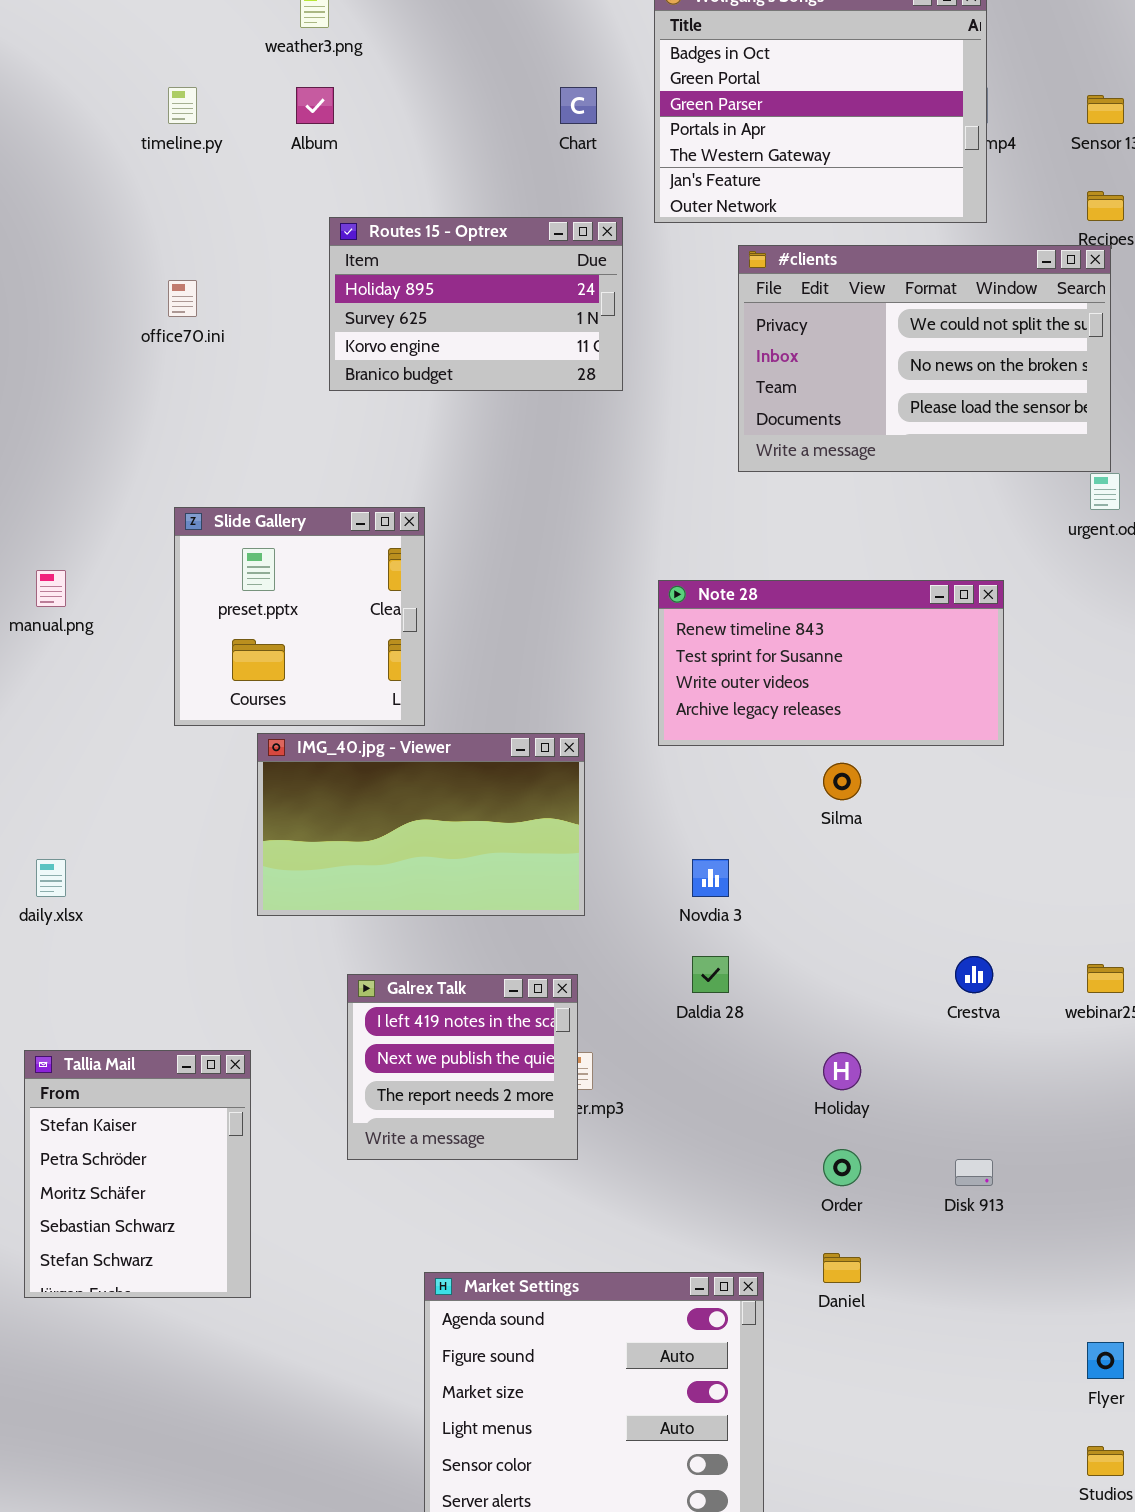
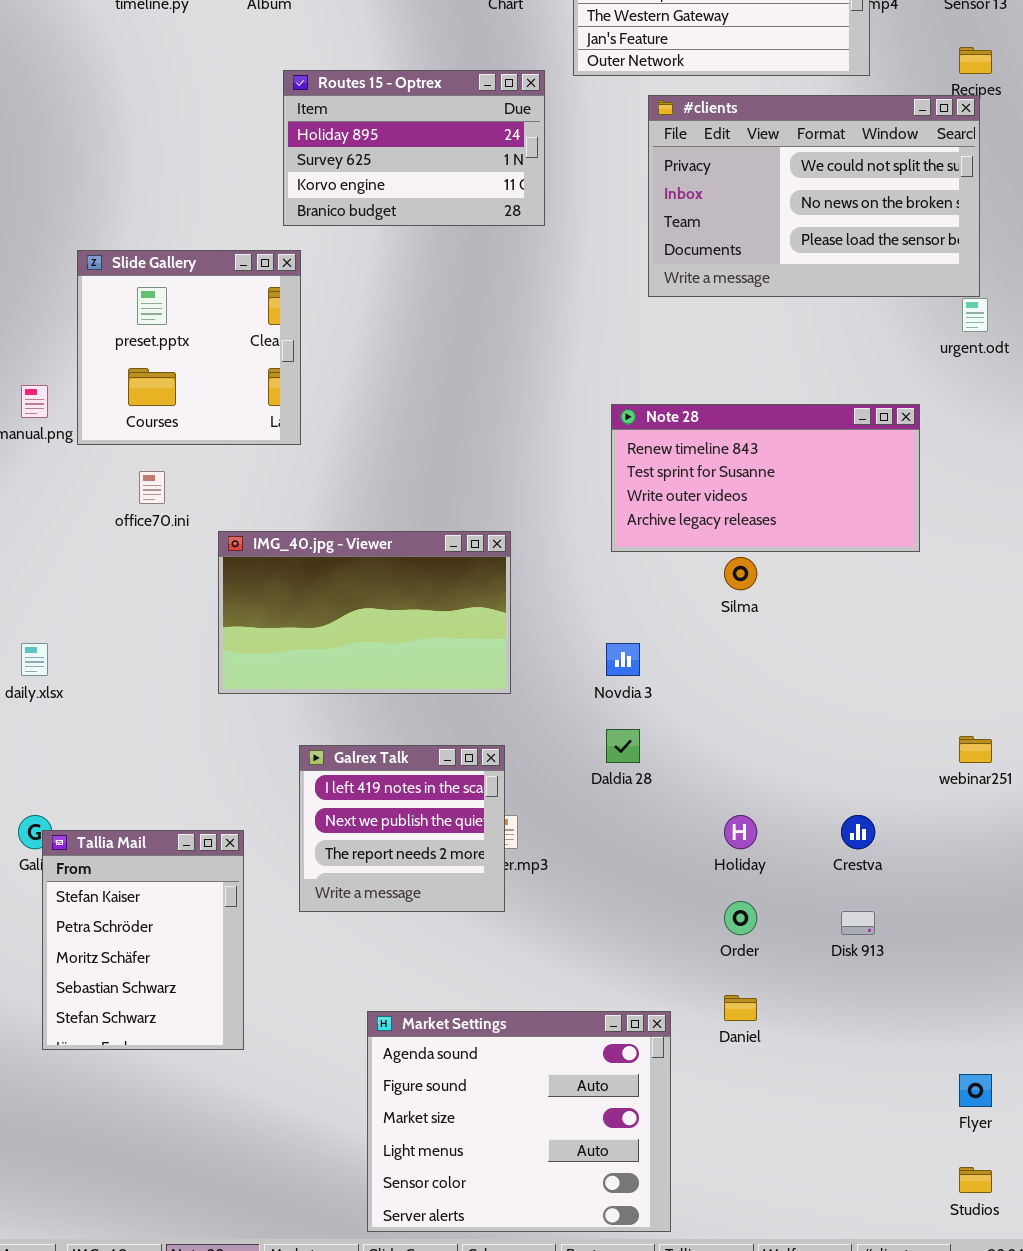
office70.ini: [168,280,197,317] -> [139,471,165,504], moved
Slide Gallery: [174,507,425,726] -> [77,250,301,445], moved
Note 28: [658,580,1004,746] -> [611,404,920,552], moved
Crestva: [955,956,993,993] -> [841,815,875,849], moved
Tallia Mail: [24,1050,251,1298] -> [42,830,244,1050], moved

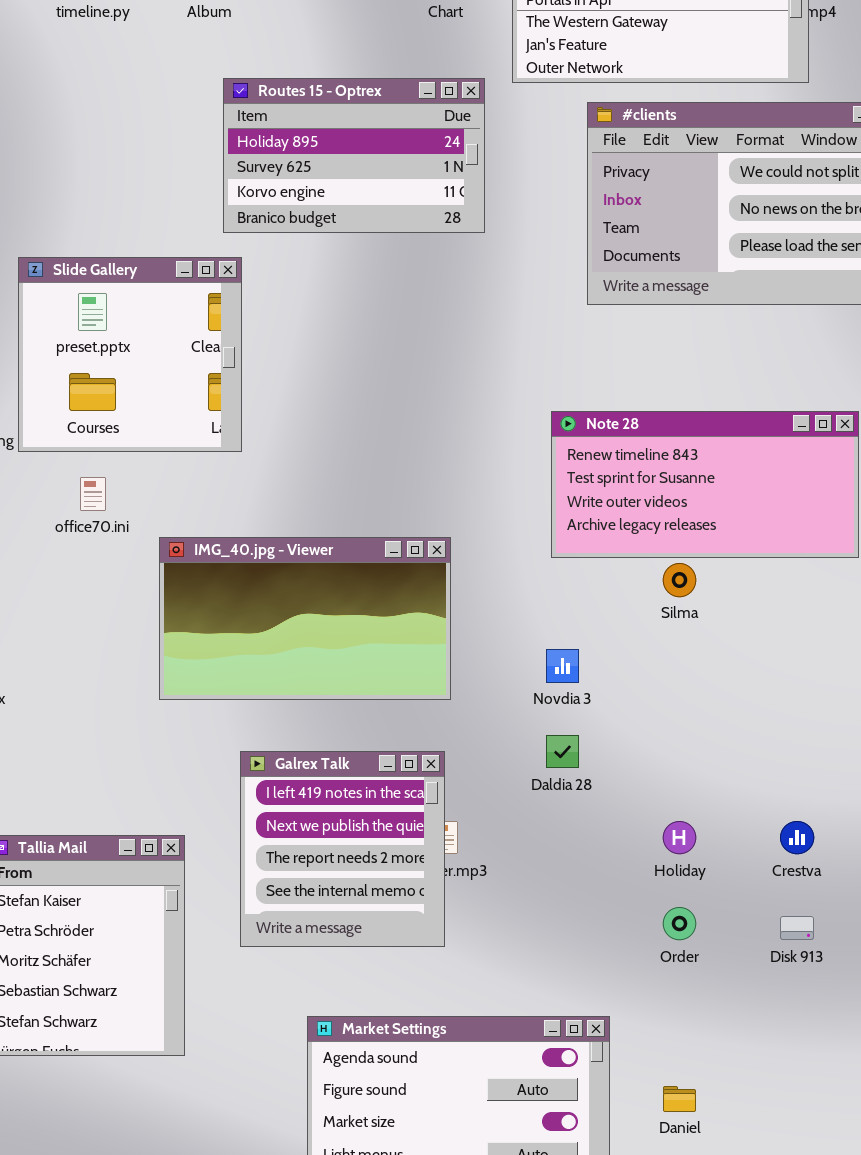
Galrex Talk: [299,745,505,912] -> [240,751,445,947], resized
Daniel: [724,995,757,1021] -> [663,1086,696,1112], moved

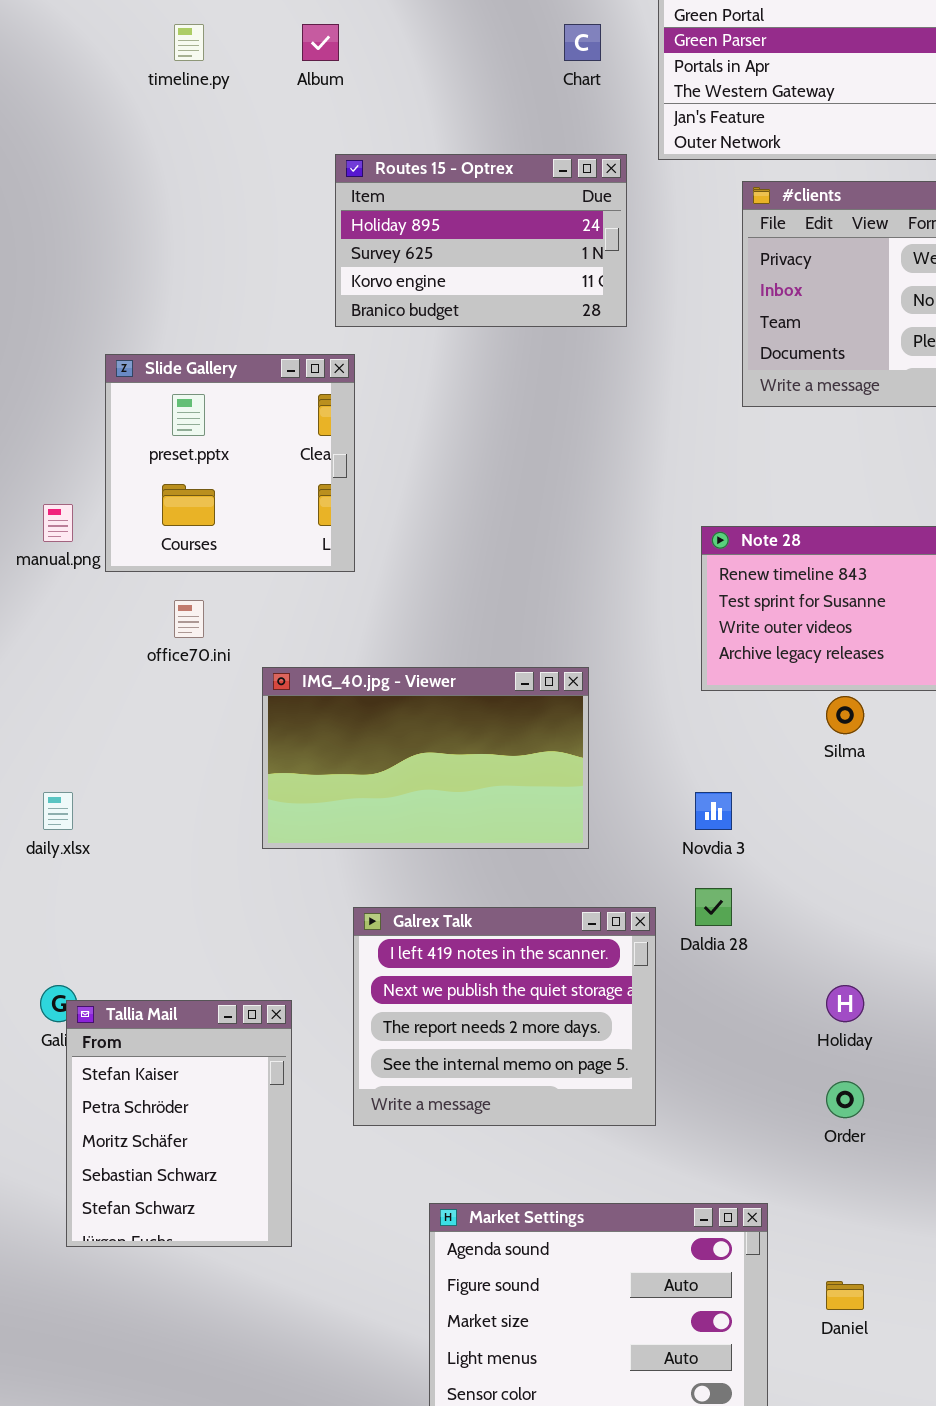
Galrex Talk: [240,751,445,947] -> [353,907,656,1126], resized

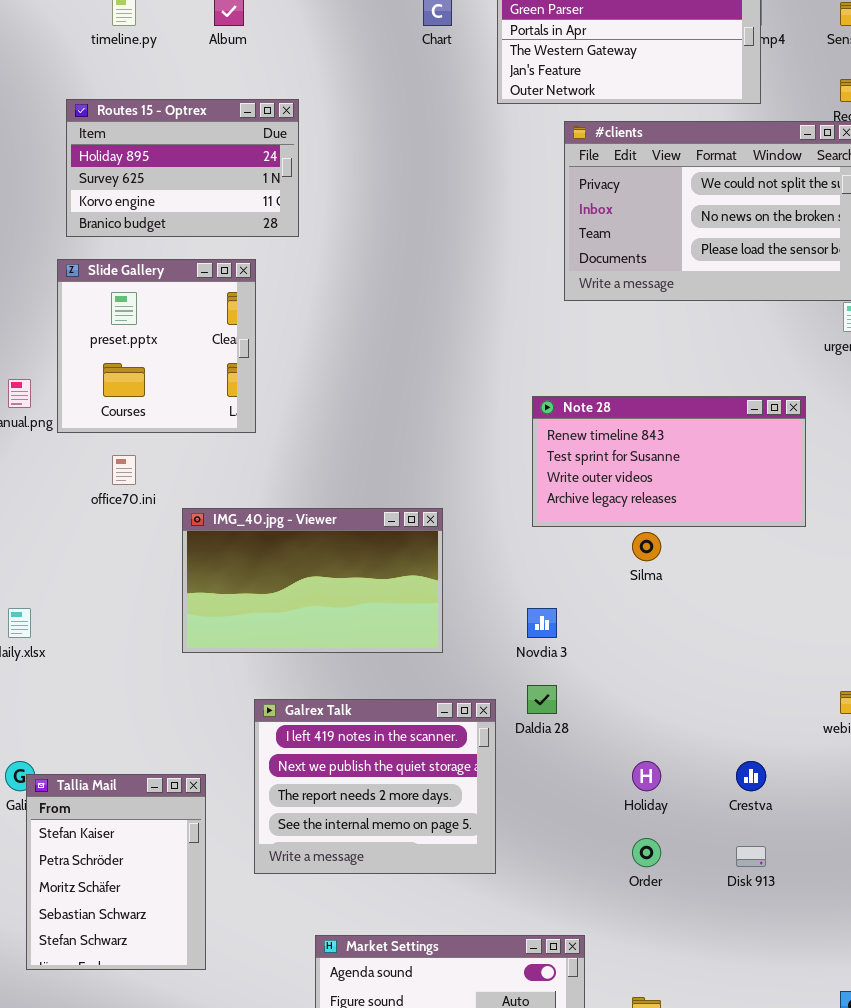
Routes 15 - Optrex: [335,154,627,327] -> [66,99,299,237], moved

